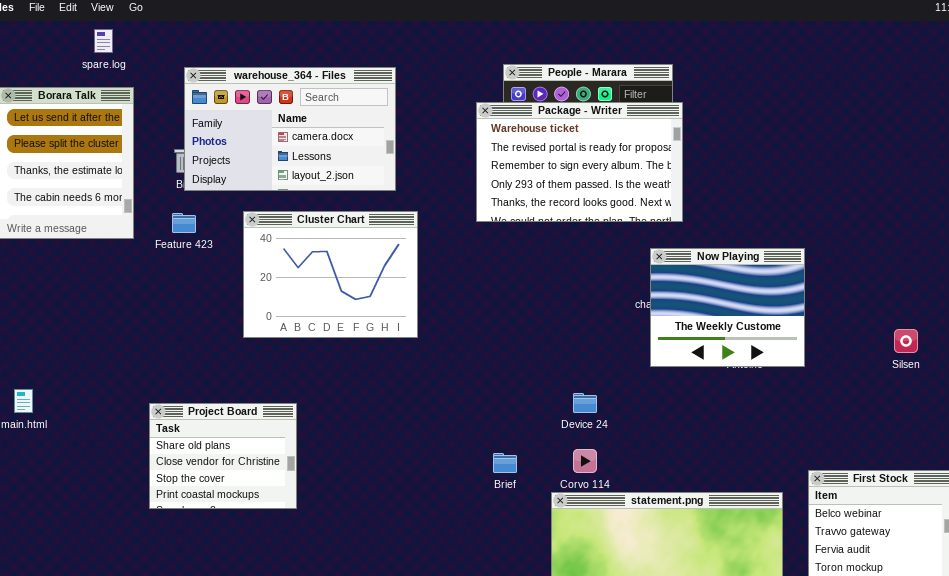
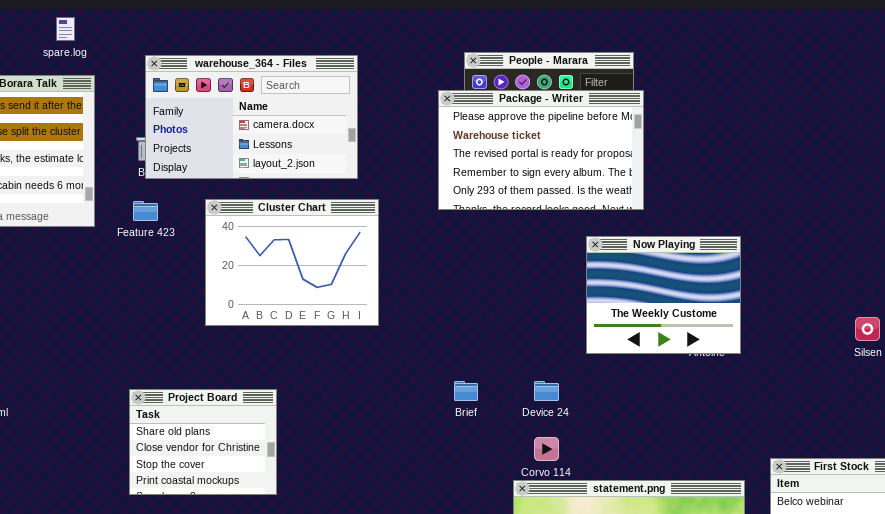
Package - Writer: [476,102,683,222] -> [438,90,644,210], scrolled up 1 row
Now Playing: [650,248,805,367] -> [586,236,741,354], moved
Project Board: [149,403,297,509] -> [129,389,277,495], moved
Brief: [493,453,517,473] -> [454,381,478,401], moved

